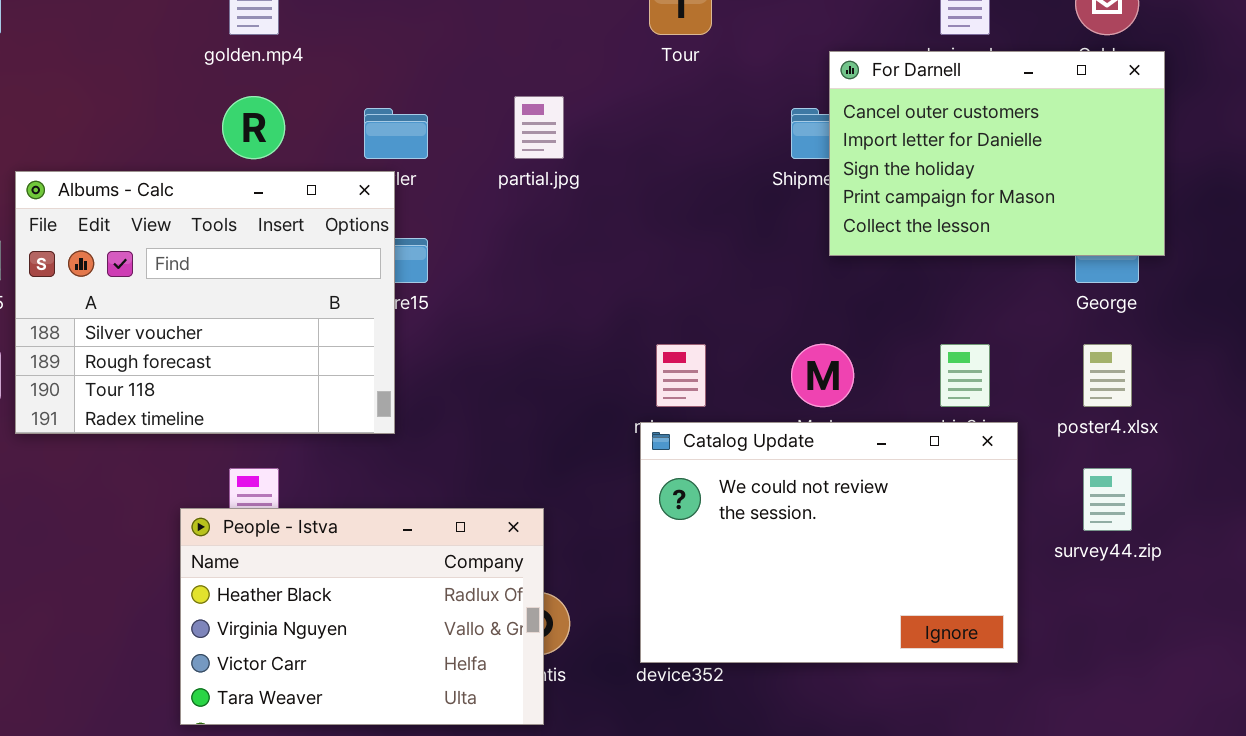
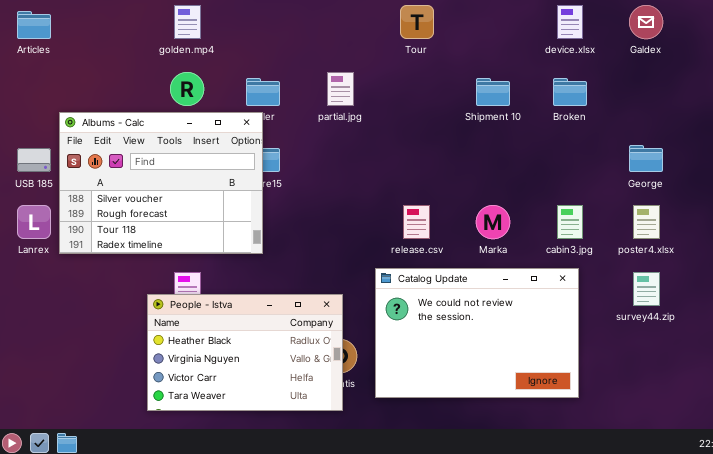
For Darnell: [829,51,1165,256] -> none, closed
Catalog Update: [640,422,1018,663] -> [375,268,579,398], moved

